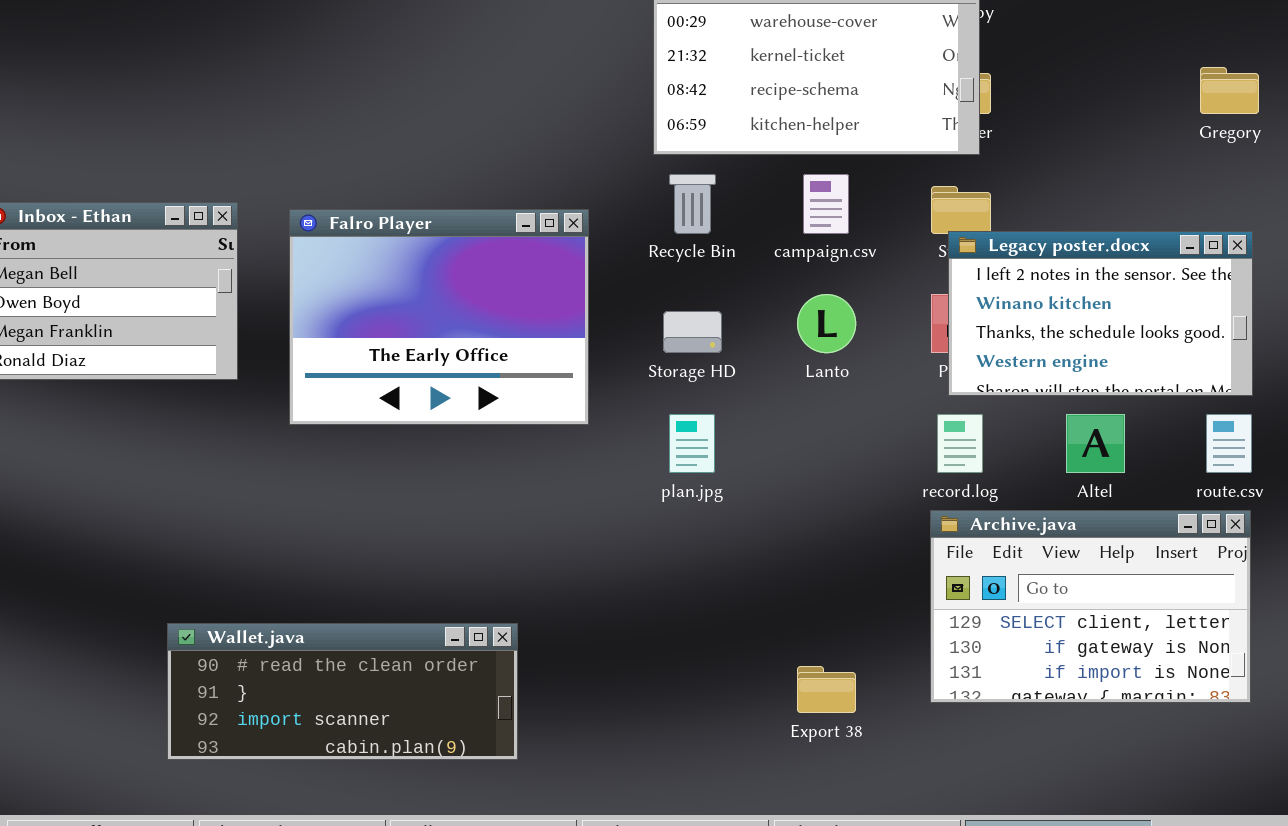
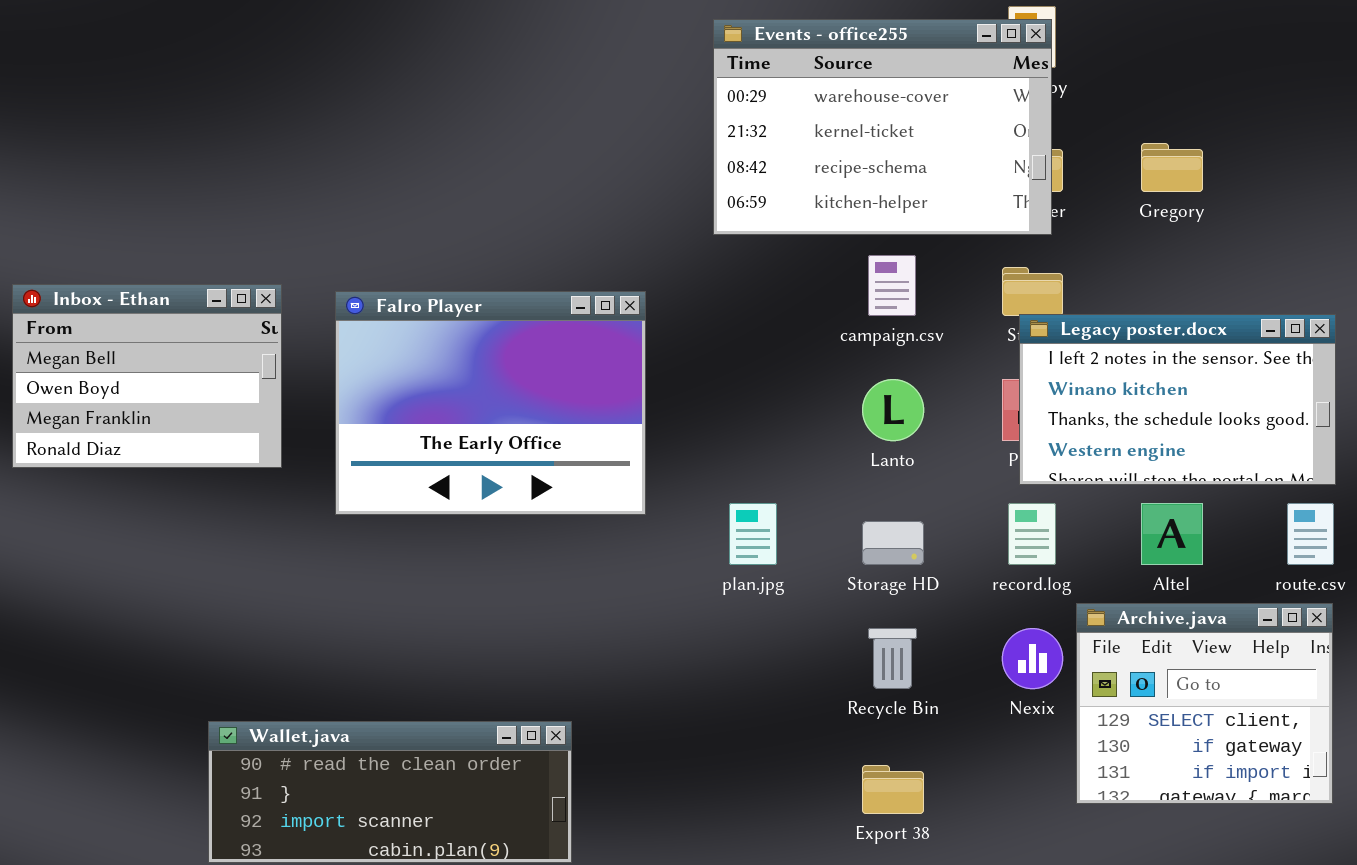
Gregory: [1200,67,1259,114] -> [1141,143,1203,192], moved
Recycle Bin: [669,174,716,234] -> [868,628,917,689], moved
Storage HD: [663,311,722,353] -> [862,521,924,565], moved
Archive.java: [930,510,1251,703] -> [1076,603,1333,804], resized

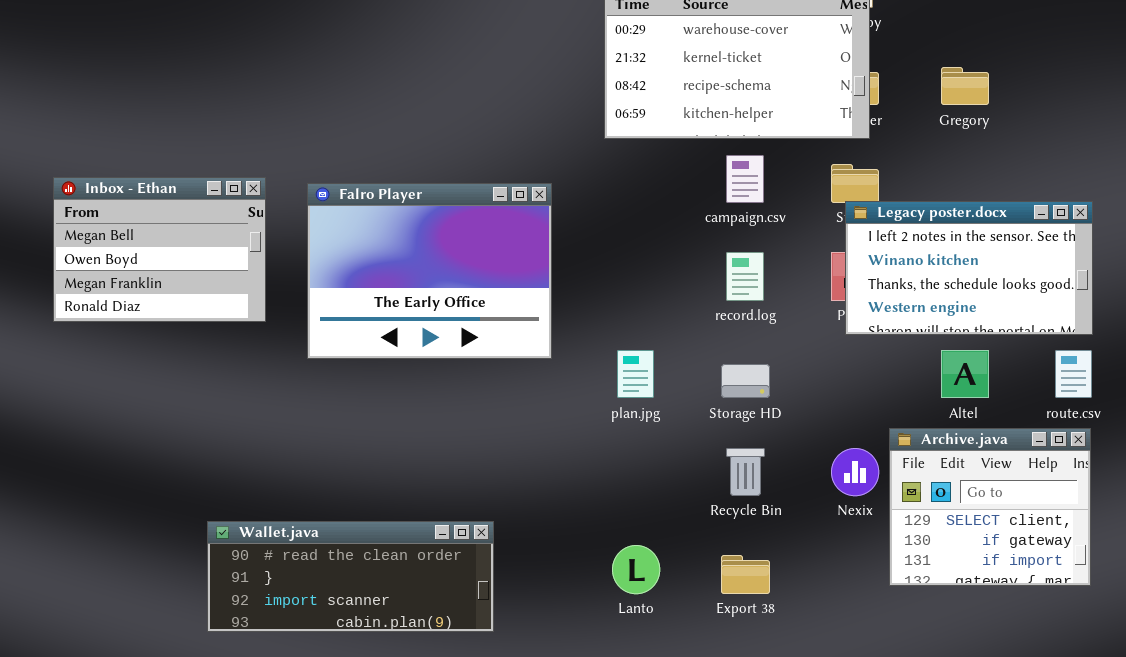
Lanto: [862,379,924,441] -> [612,545,660,594], moved
record.log: [1008,503,1056,565] -> [726,252,764,301], moved

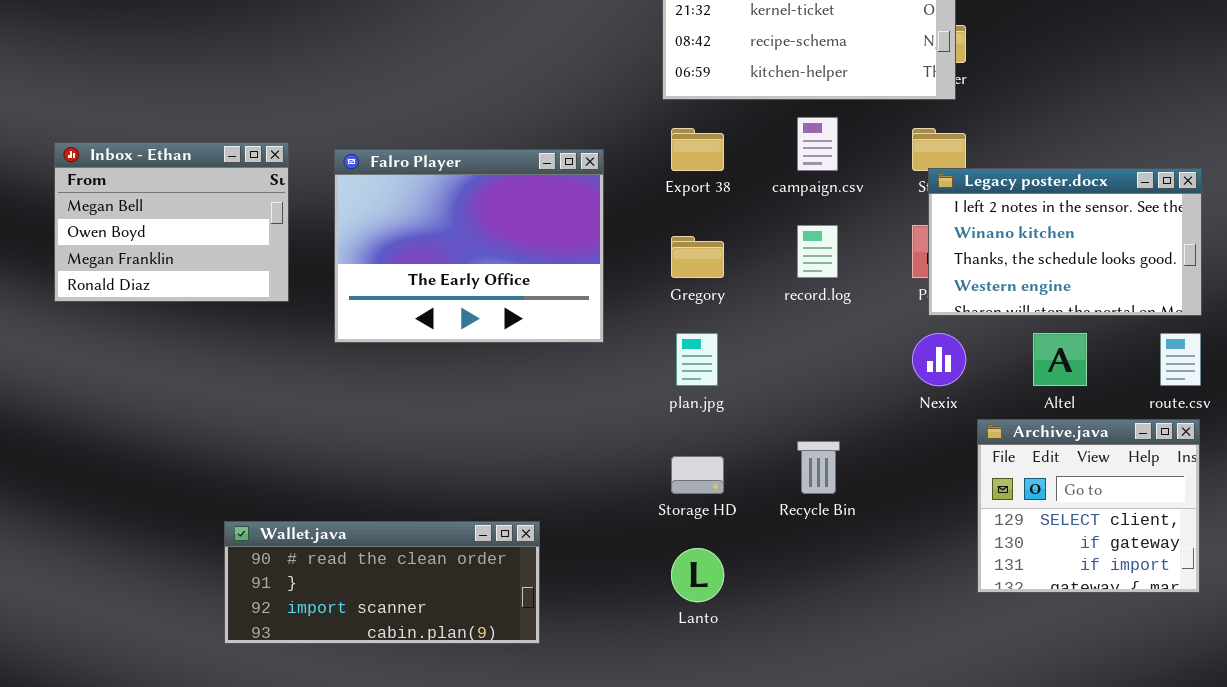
Gregory: [941,67,989,105] -> [671,236,724,278], moved
Storage HD: [721,364,770,398] -> [671,456,724,494], moved
Nexix: [831,448,879,496] -> [912,333,966,386], moved
Export 38: [721,555,770,594] -> [671,128,724,171], moved

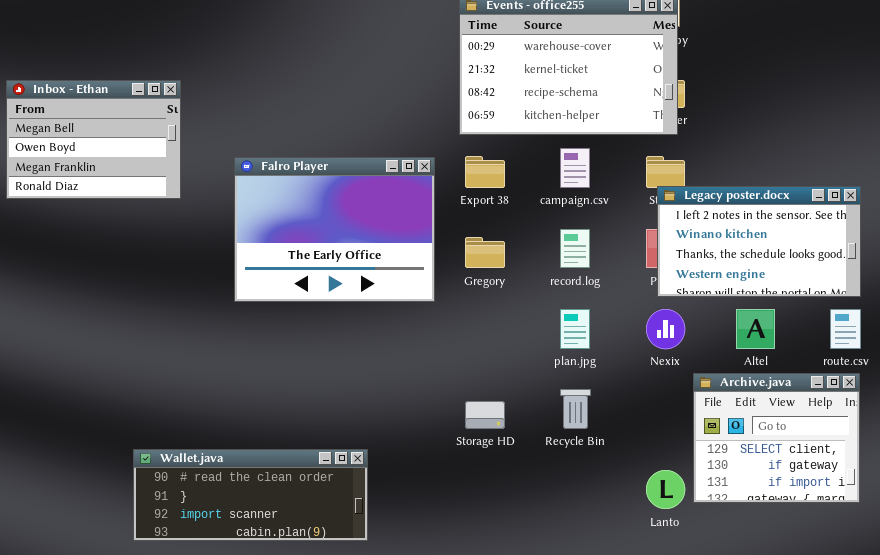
Inbox - Ethan: [54,142,289,302] -> [6,80,181,199], moved
Falro Player: [334,149,604,343] -> [234,157,435,302], moved
plan.jpg: [676,333,718,386] -> [560,309,590,349], moved
Lanto: [671,548,724,602] -> [646,470,685,509], moved

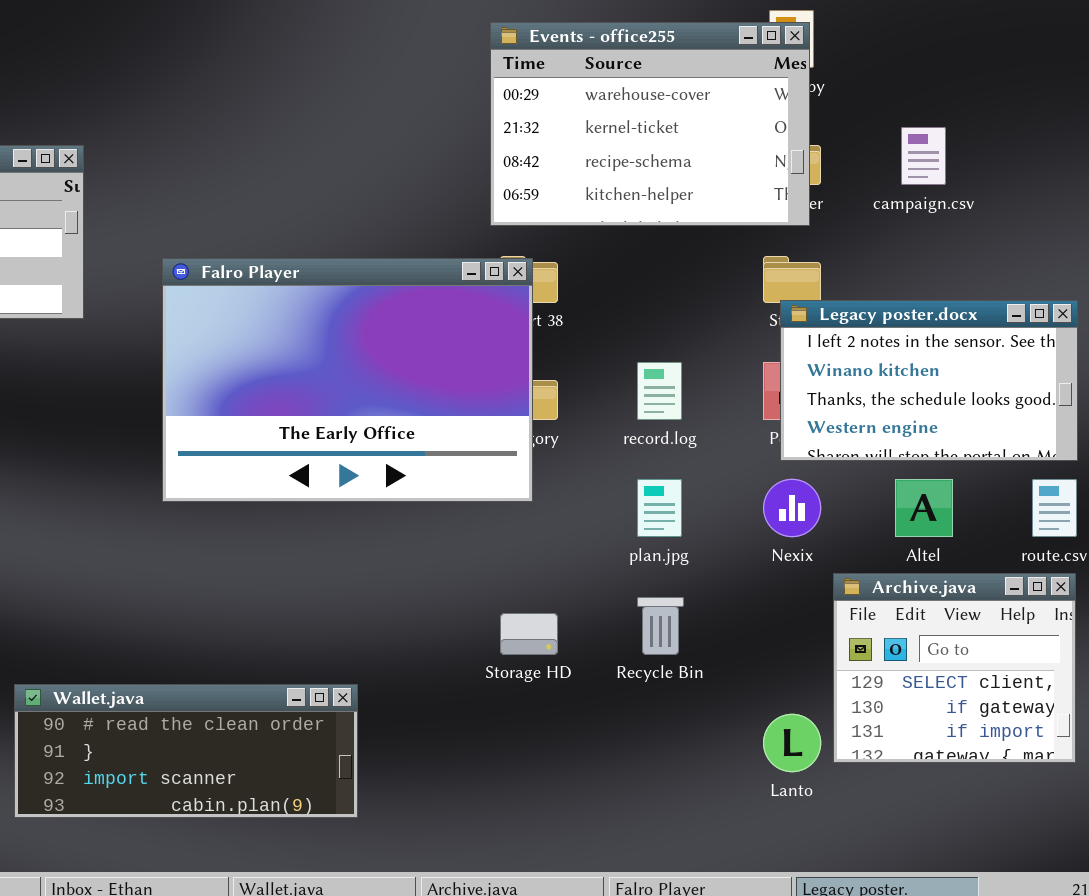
campaign.csv: [560,148,590,188] -> [901,127,946,185], moved
Falro Player: [234,157,435,302] -> [162,258,533,502], resized

